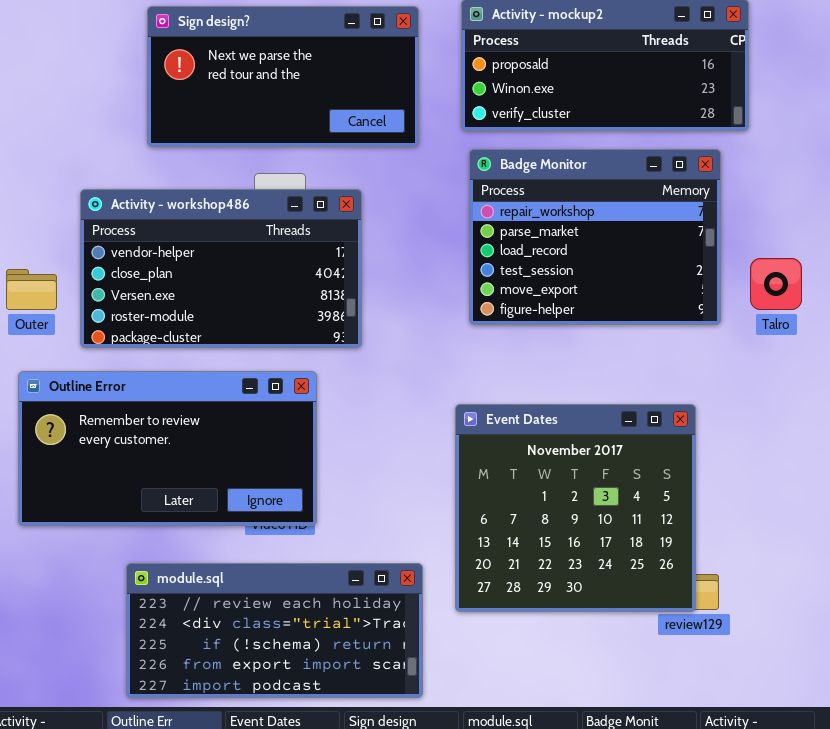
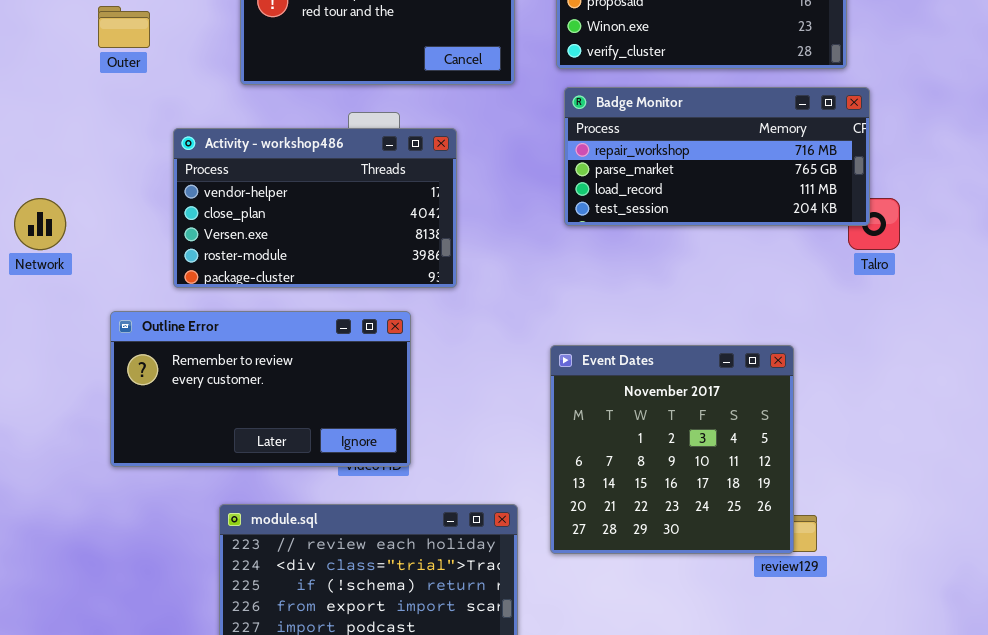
Badge Monitor: [469,149,721,325] -> [564,87,870,226], resized
Outer: [6,269,57,310] -> [98,6,150,48], moved

